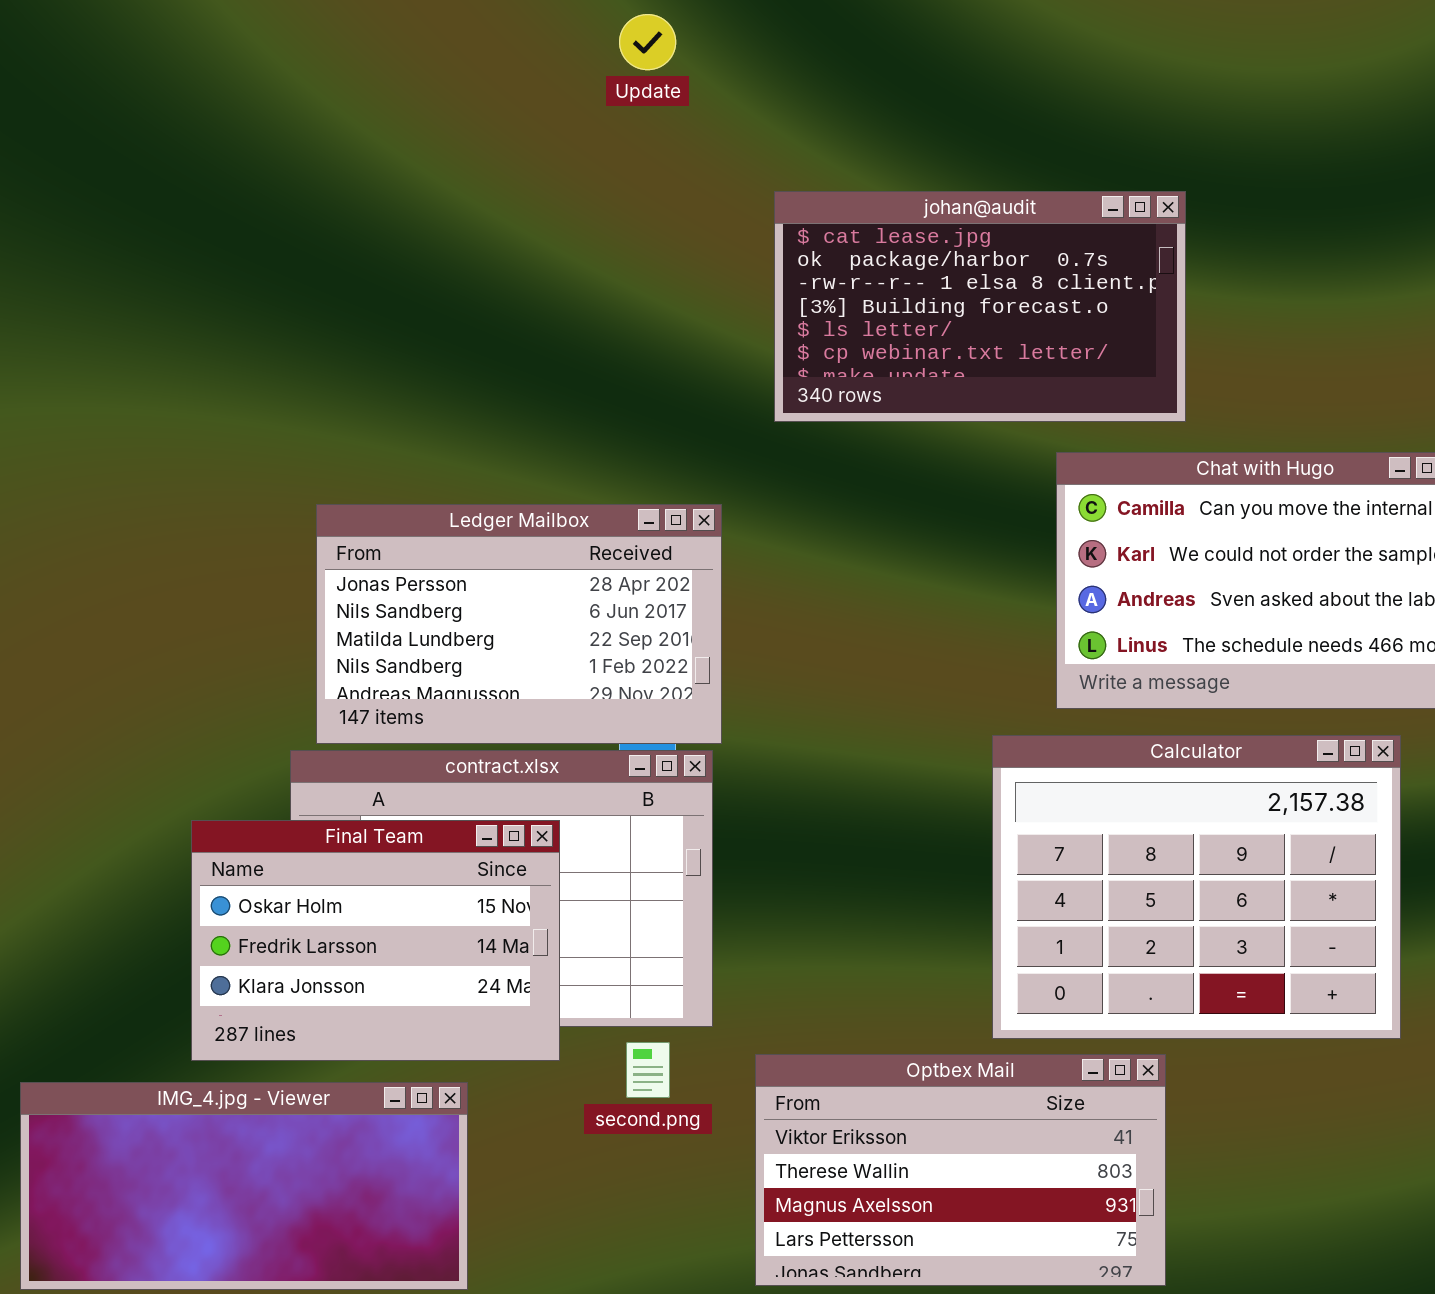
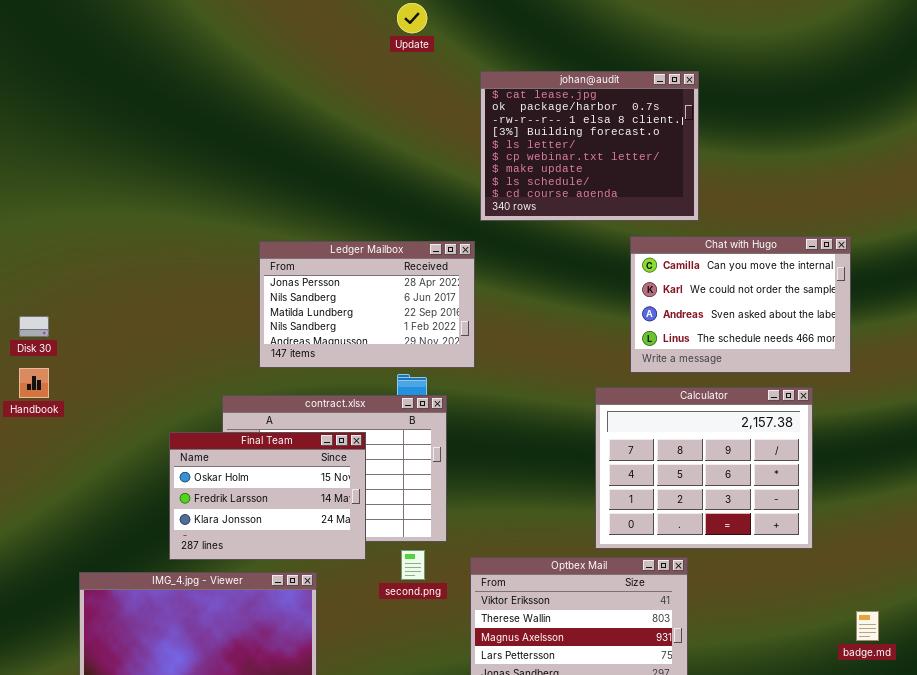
johan@audit: [774,191,1186,422] -> [480,71,699,221], resized
Ledger Mailbox: [316,504,722,744] -> [259,241,475,368], moved

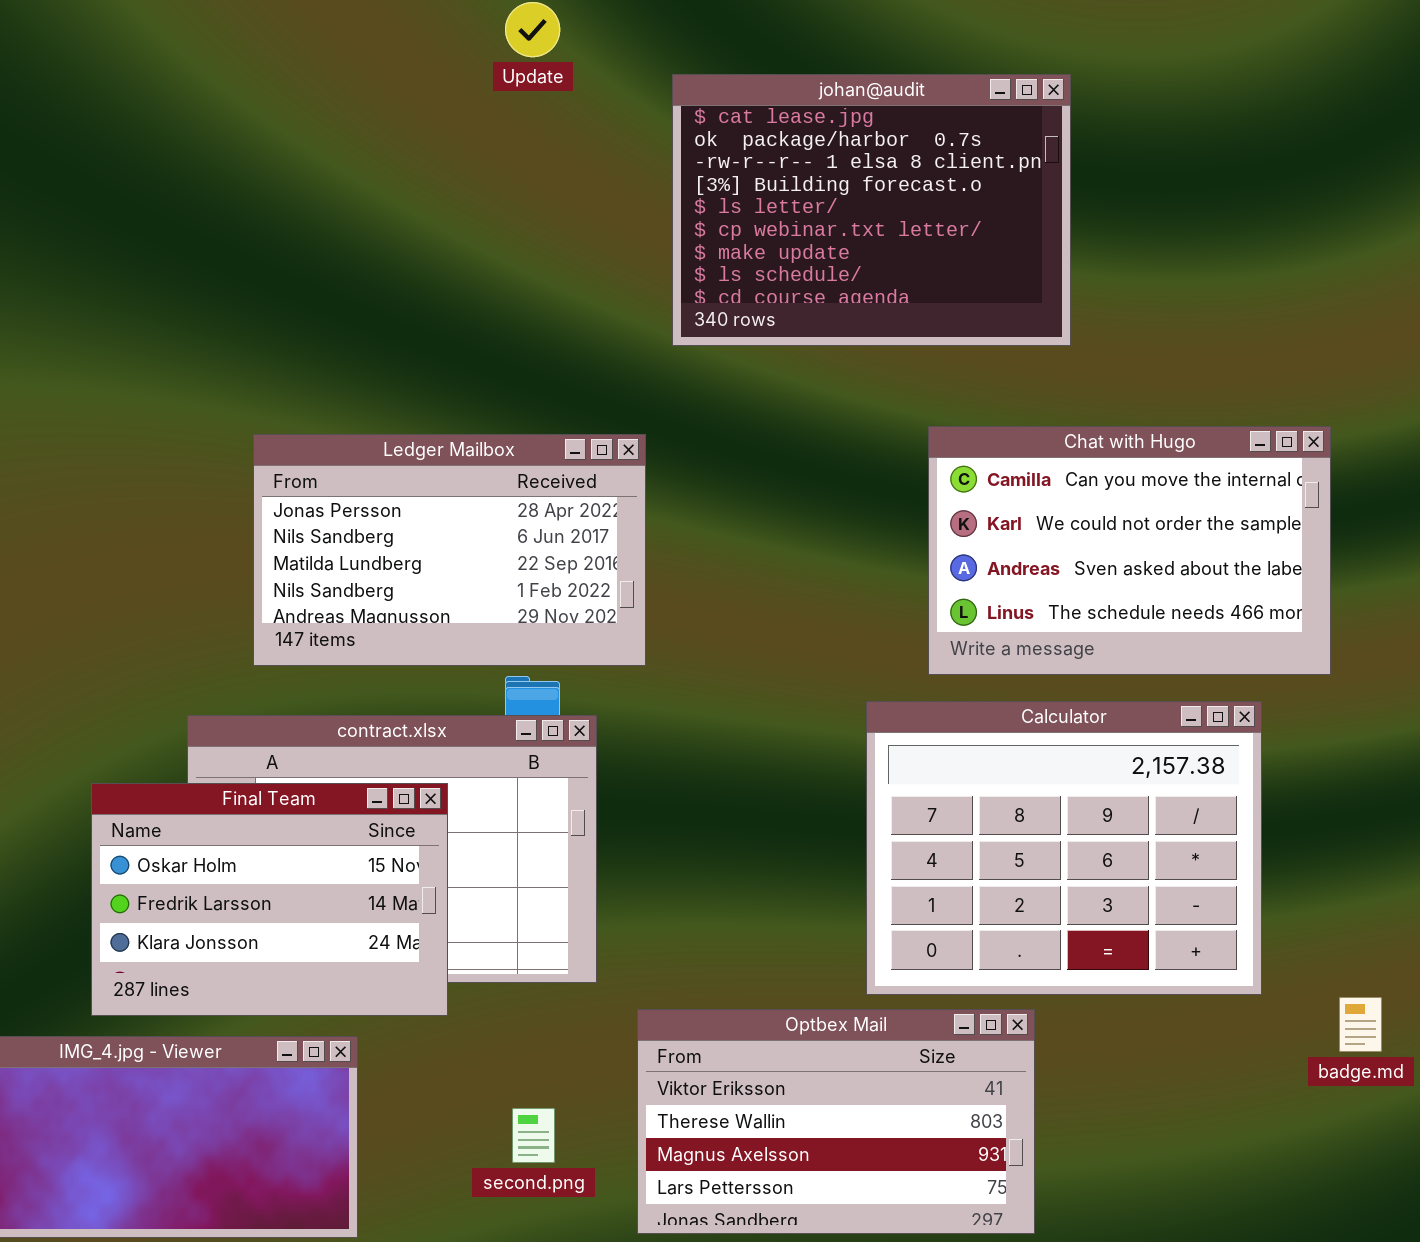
johan@audit: [480,71,699,221] -> [672,74,1071,346], moved
second.png: [401,550,425,580] -> [512,1108,555,1163], moved
badge.md: [856,611,879,641] -> [1339,997,1382,1052], moved

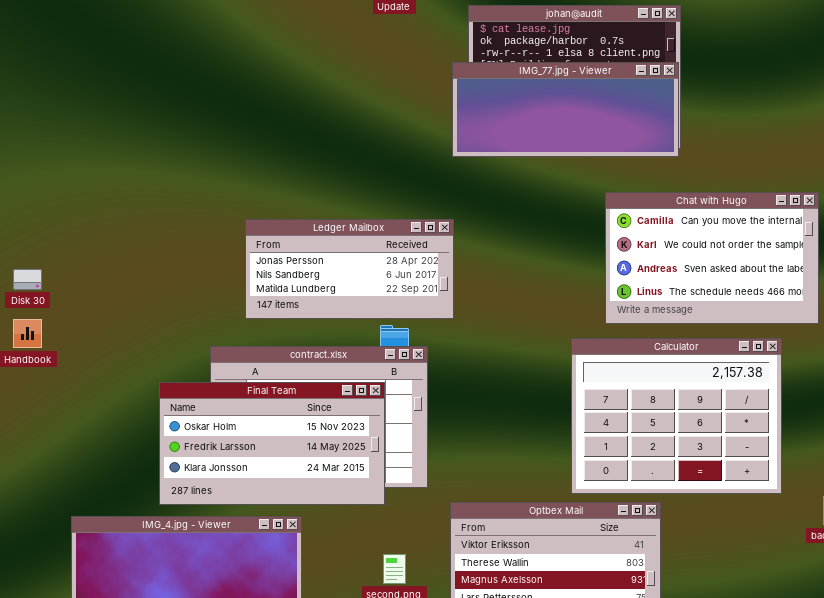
IMG_77.jpg - Viewer: none -> [452,62,679,157], opened
Ledger Mailbox: [253,434,646,666] -> [245,219,454,319], resized
Final Team: [91,783,448,1016] -> [159,382,385,505], resized

